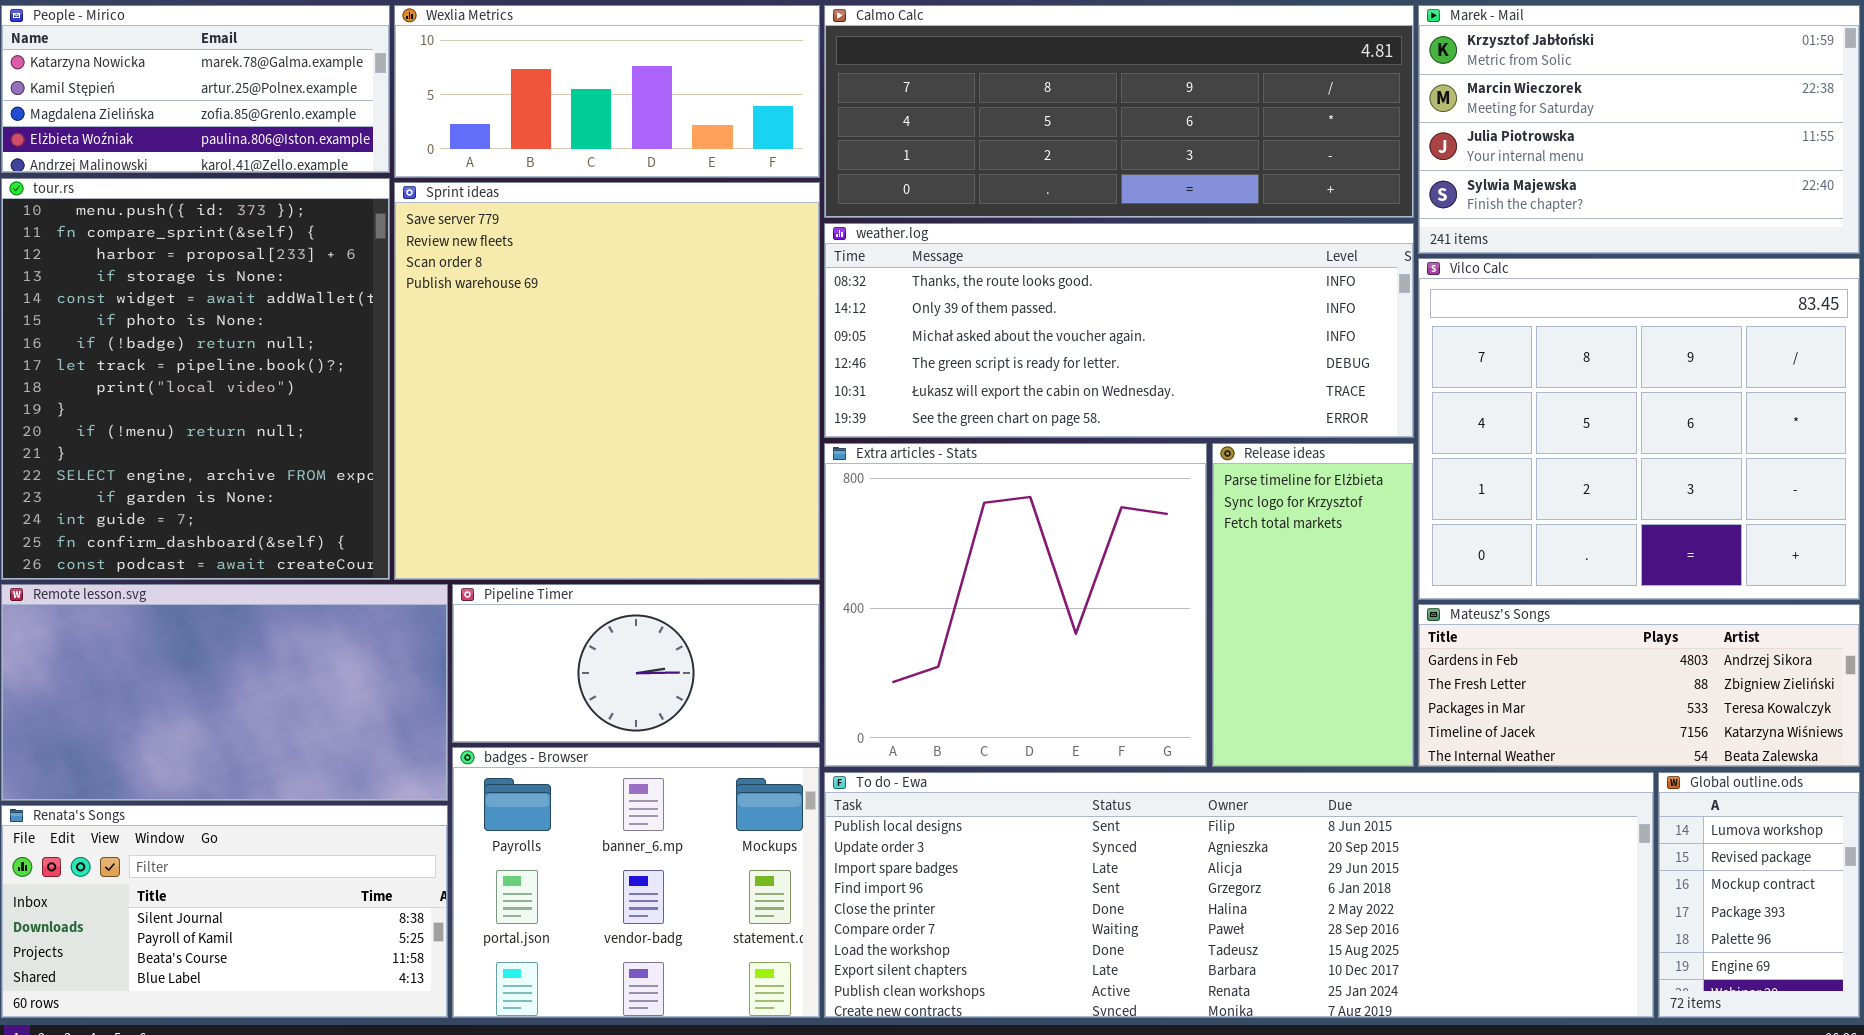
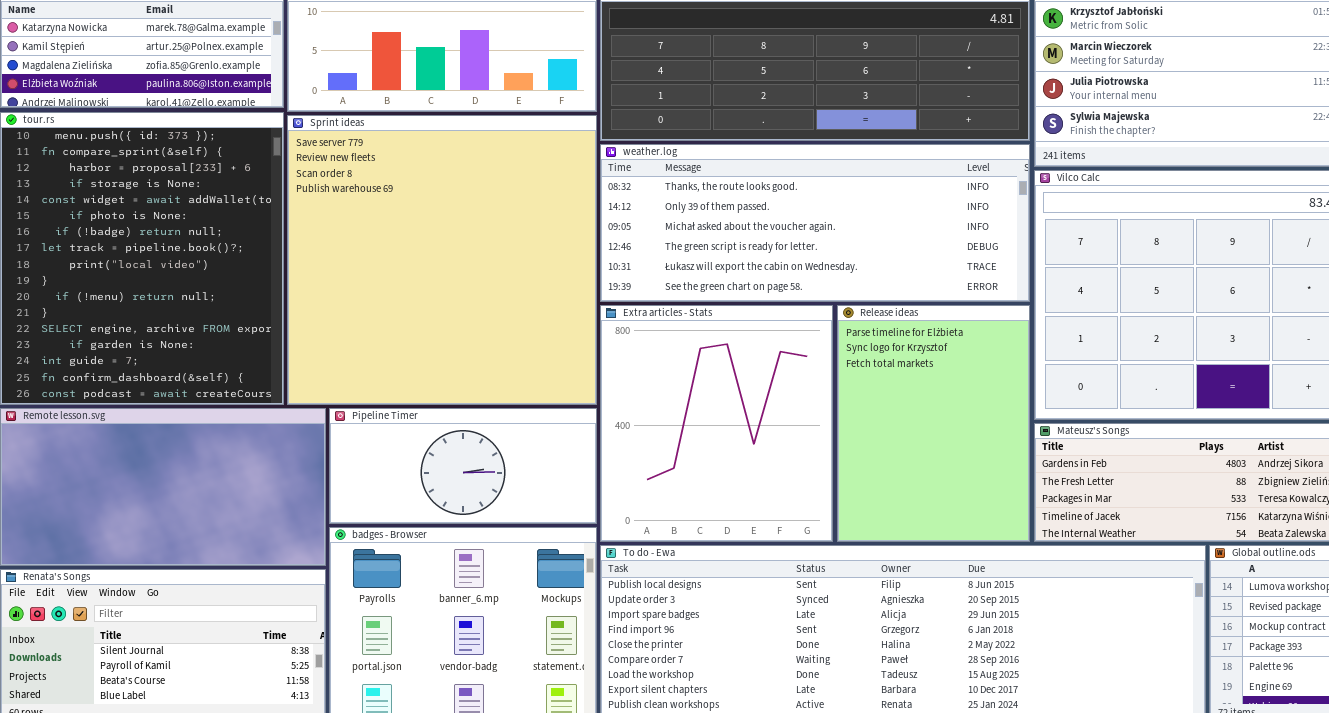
Extra articles - Stats: [824,443,1207,767] -> [600,305,833,542], resized
Release ideas: [1212,443,1414,767] -> [837,305,1030,542], resized

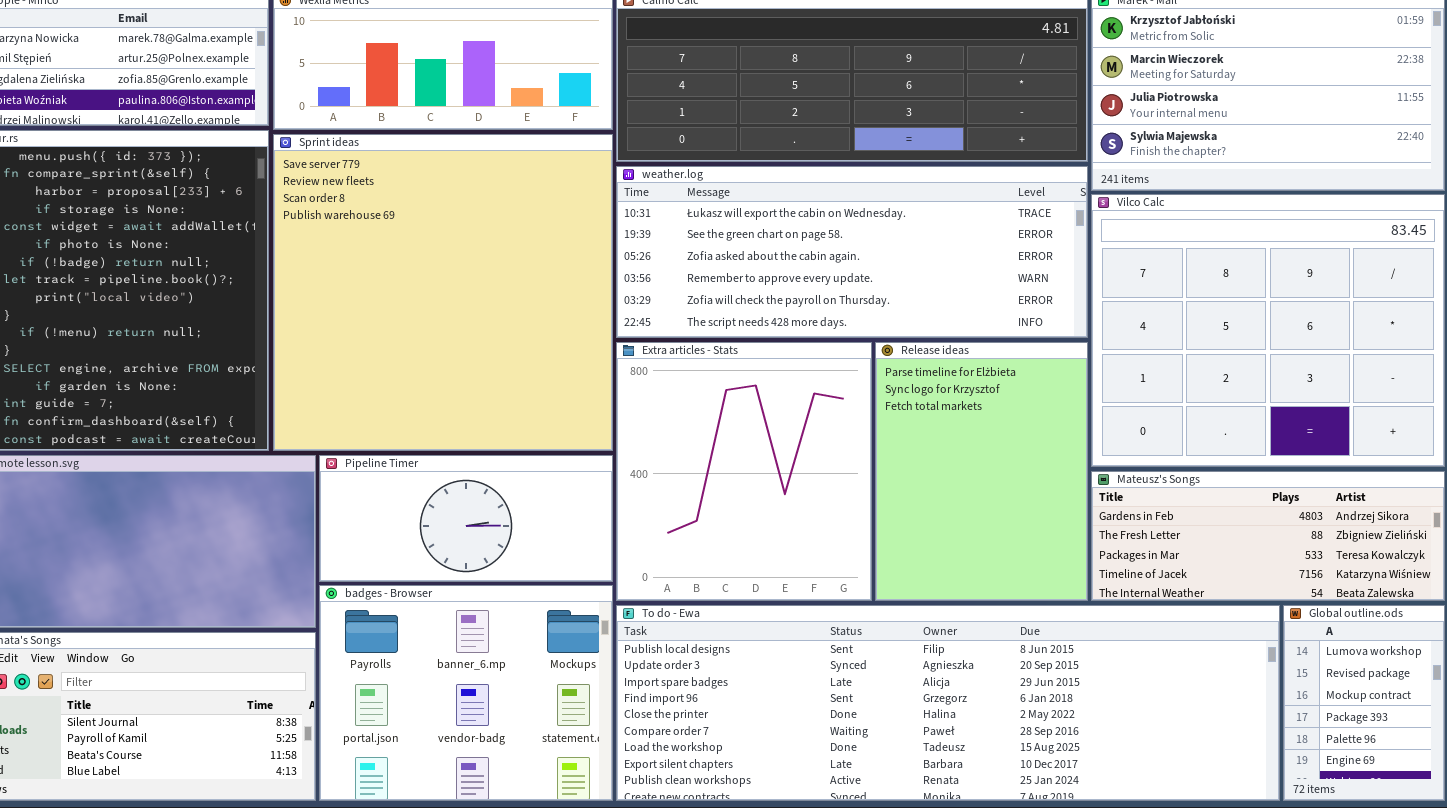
weather.log: [600,144,1030,302] -> [616,166,1088,338], scrolled down 4 rows

